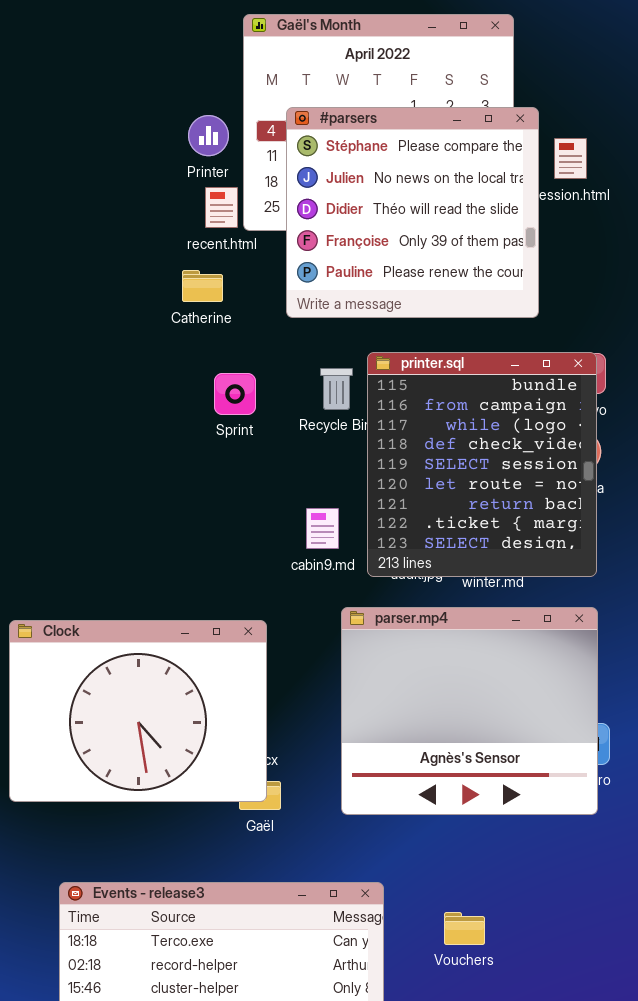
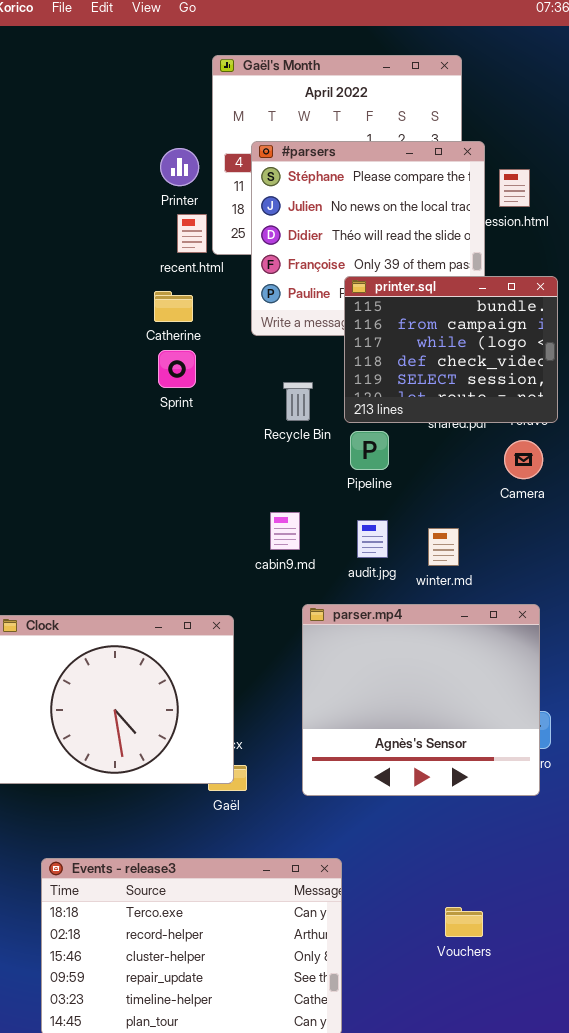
printer.sql: [367,352,597,577] -> [344,276,558,423], moved, resized
Sprint: [214,373,256,415] -> [158,350,196,388], moved
Vouchers: [444,912,485,945] -> [445,907,483,937], moved

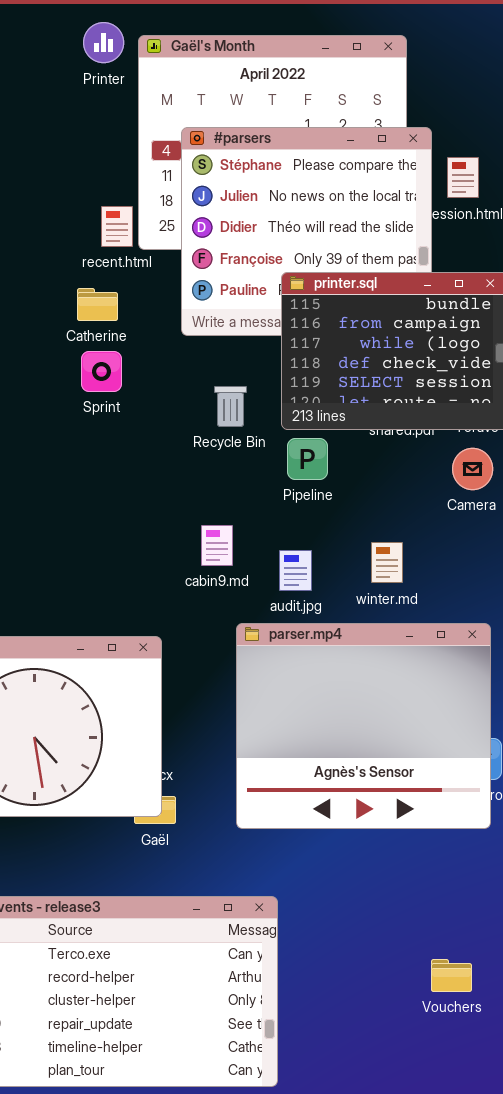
Printer: [160,148,199,186] -> [83,22,124,63], moved
audit.jpg: [357,520,388,558] -> [279,550,312,591], moved
Vouchers: [445,907,483,937] -> [431,959,472,992], moved

